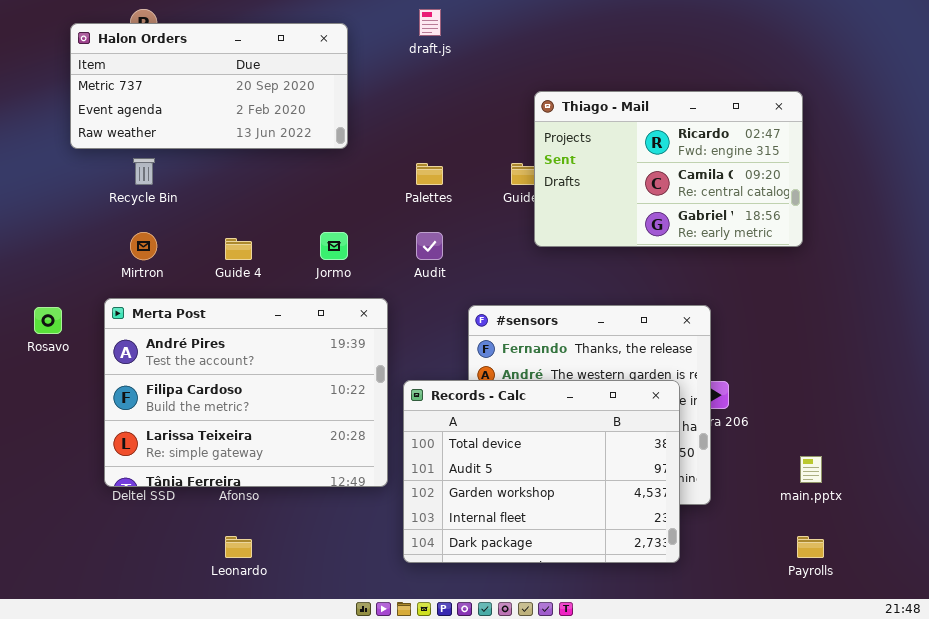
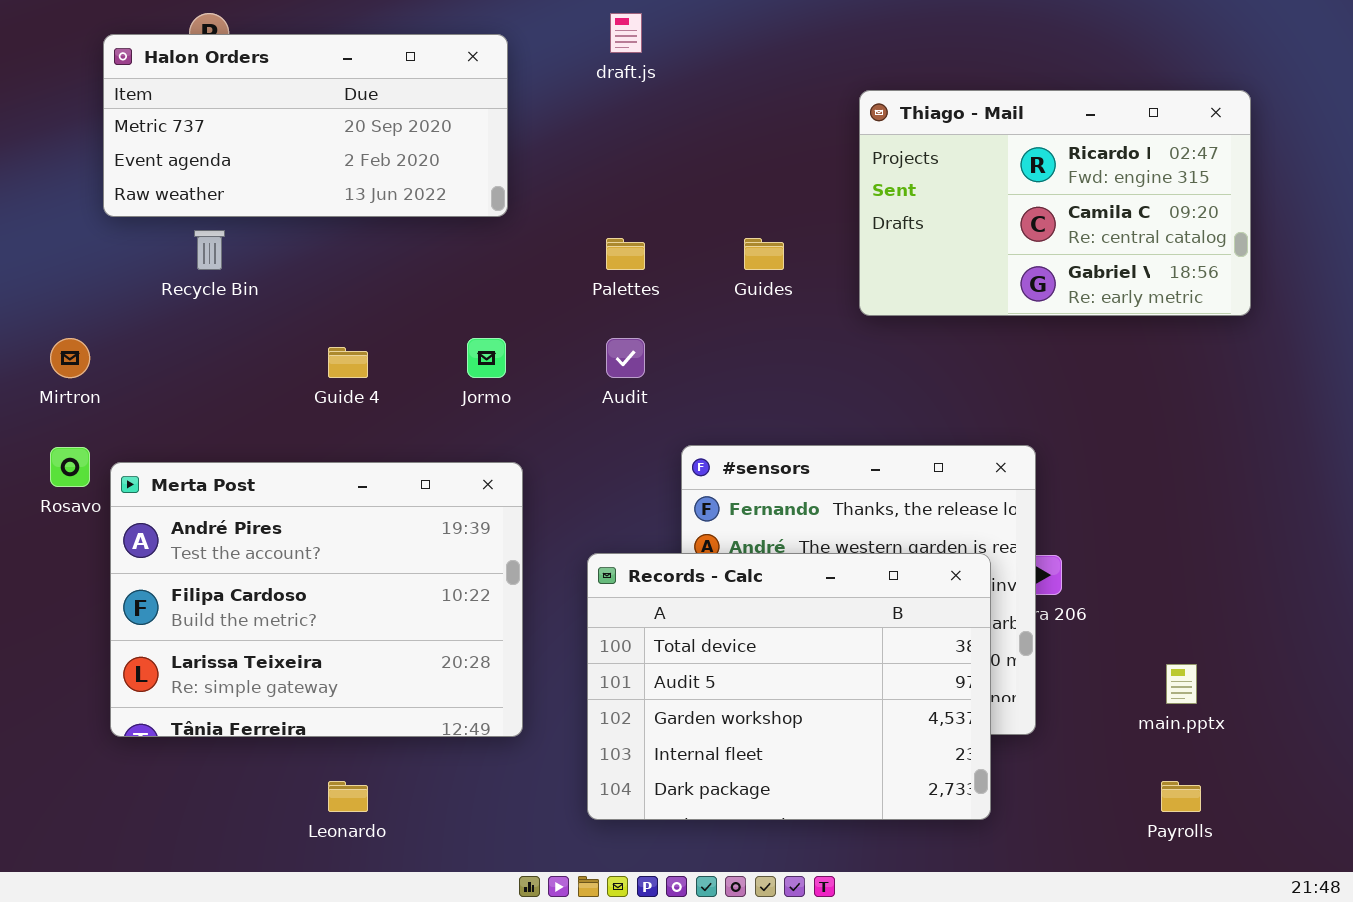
Thiago - Mail: [534,91,803,247] -> [859,90,1251,316], moved
Mirtron: [130,232,157,260] -> [50,338,90,378], moved
Merta Post: [104,298,388,487] -> [110,462,523,737], moved

